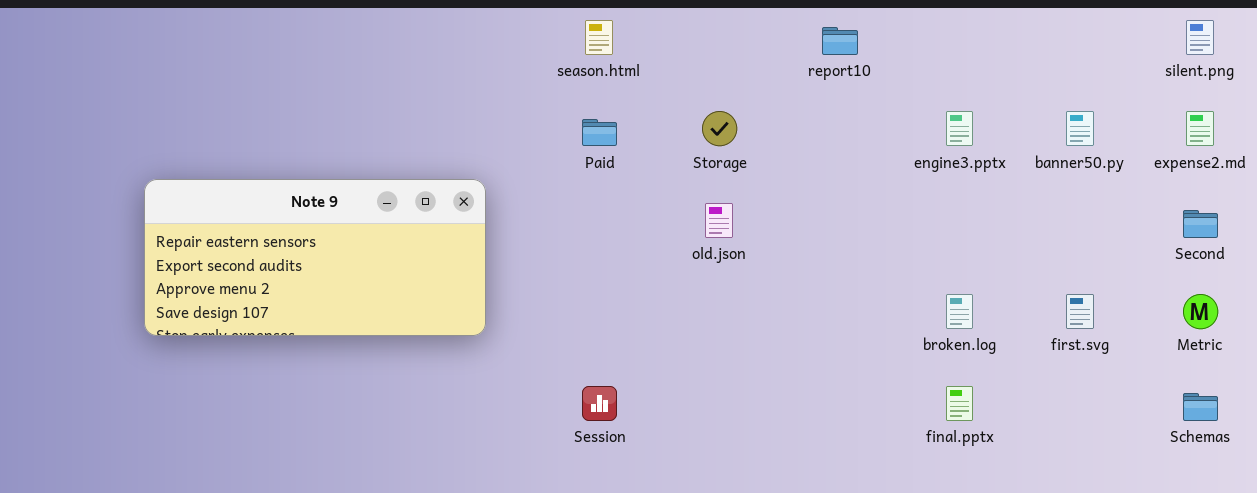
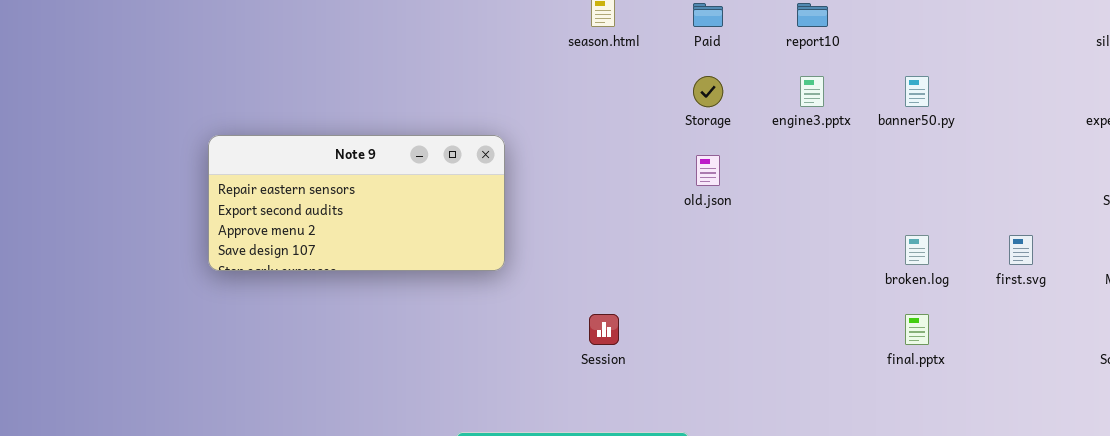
engine3.pptx: [946,111,973,146] -> [800,76,824,107], moved
banner50.py: [1066,111,1094,146] -> [905,76,929,107], moved
Paid: [582,119,617,146] -> [693,3,723,27], moved

